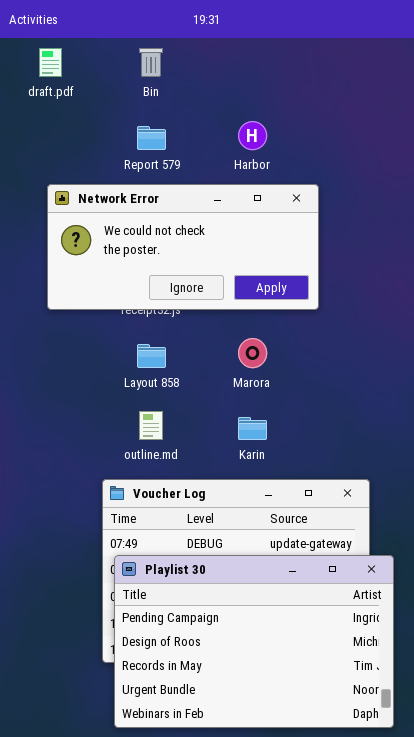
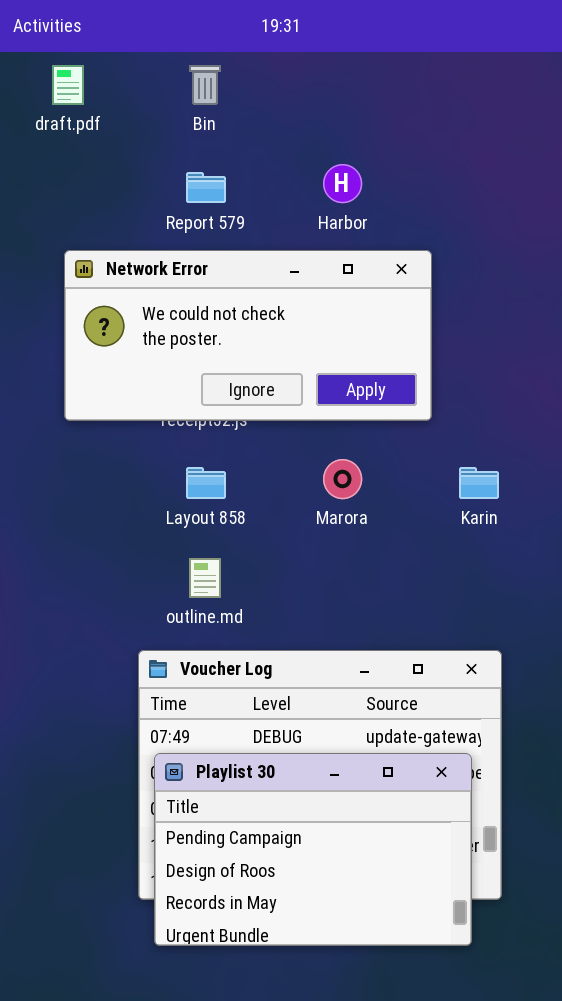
Karin: [238,417,267,440] -> [459,467,499,499], moved
Playlist 30: [114,555,394,728] -> [154,753,472,946], resized

